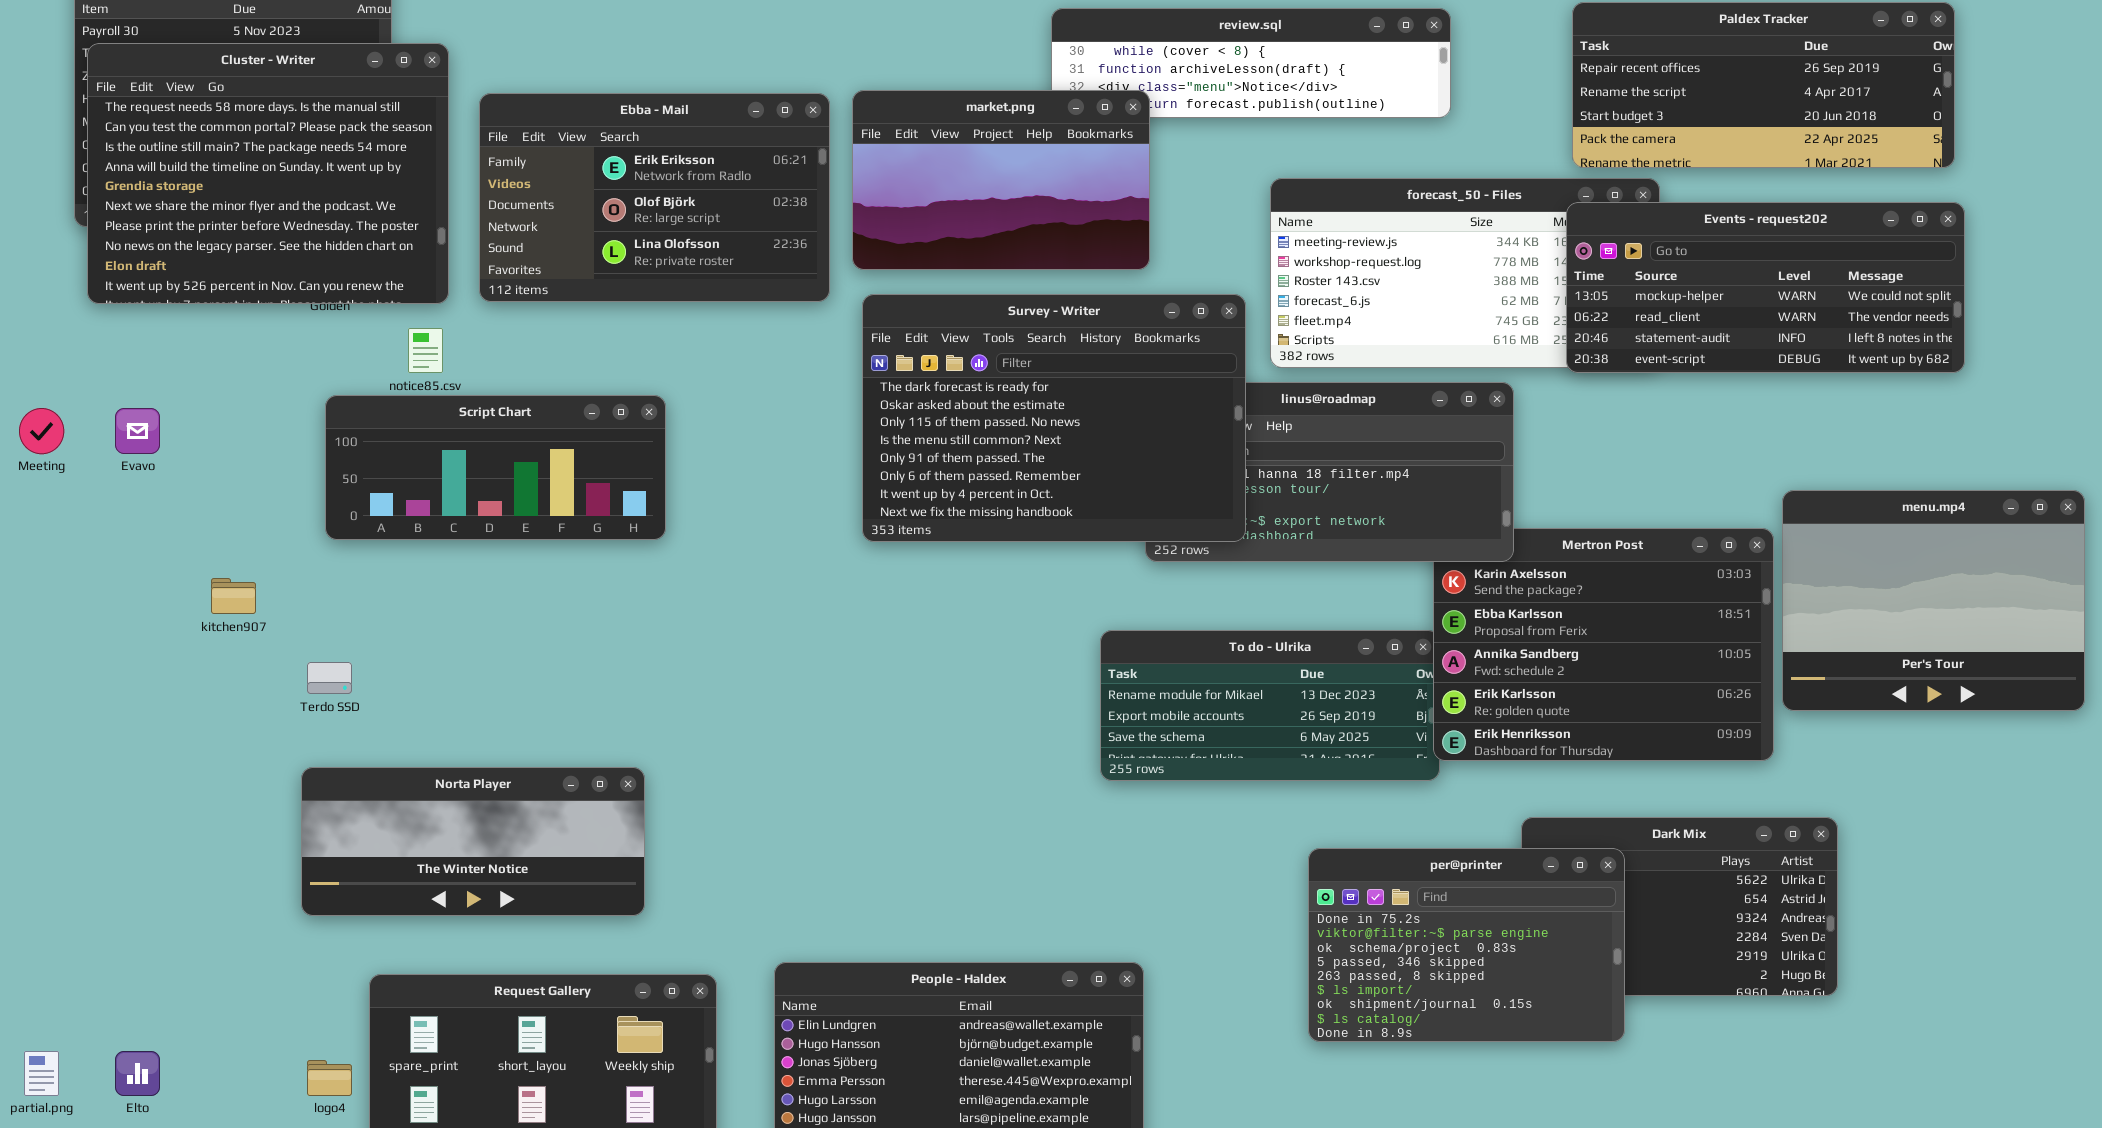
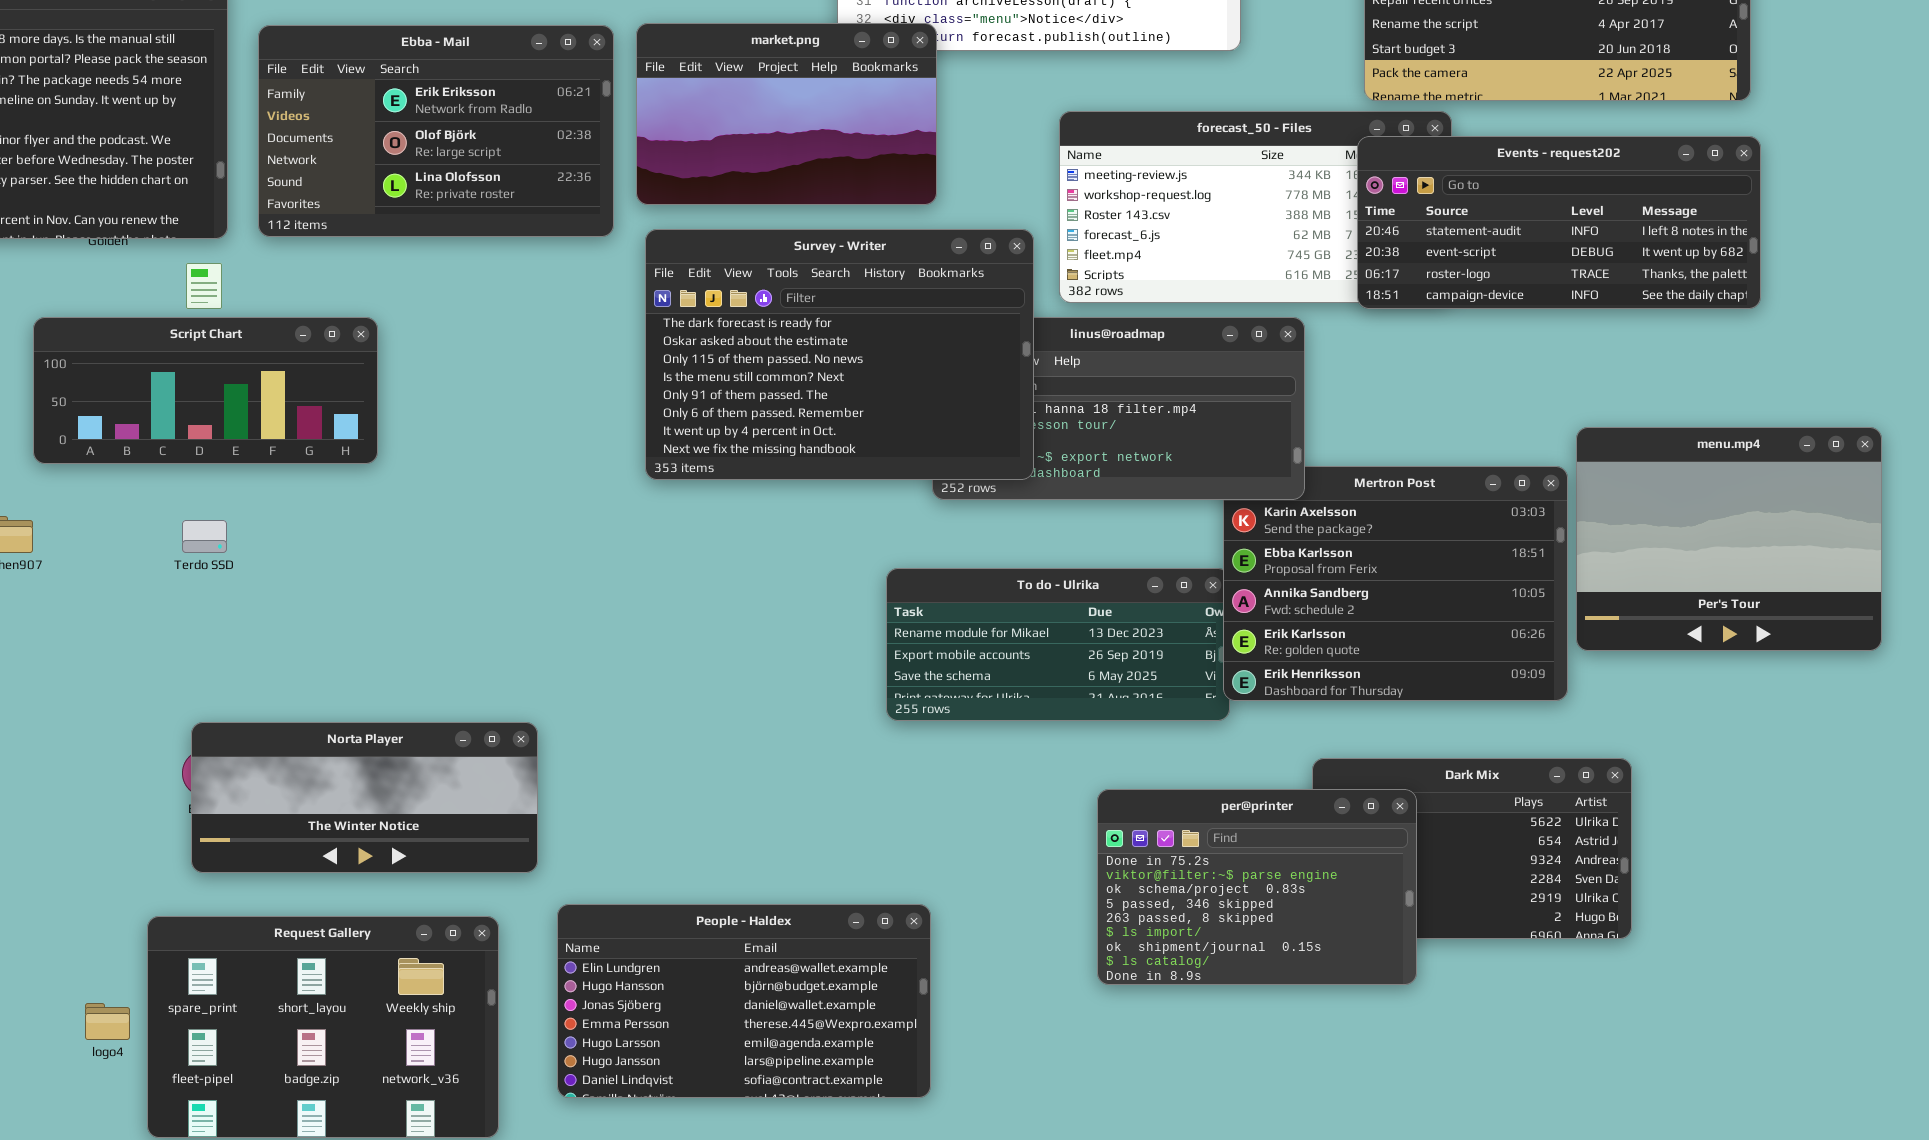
Events - request202: [1566,202,1965,373] -> [1357,136,1761,309], scrolled down 2 rows
Script Chart: [325,395,666,540] -> [33,317,378,464], moved
Terdo SSD: [307,662,352,694] -> [182,520,227,553], moved
Norta Player: [301,767,645,916] -> [191,722,538,873], moved

